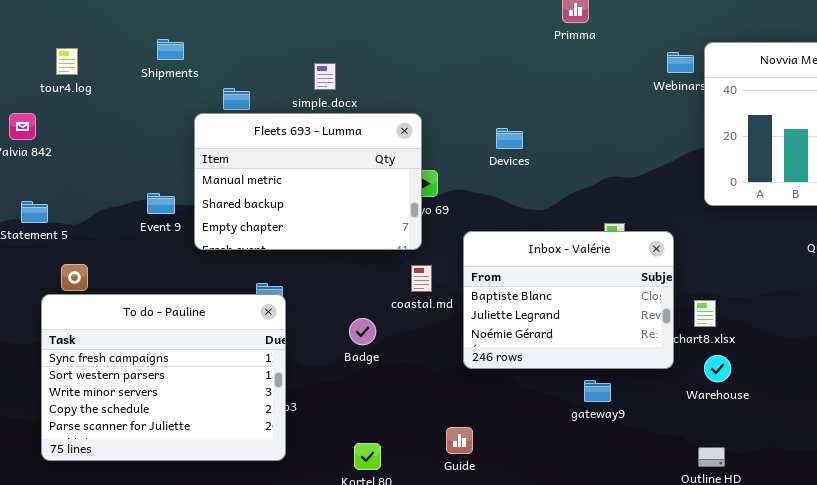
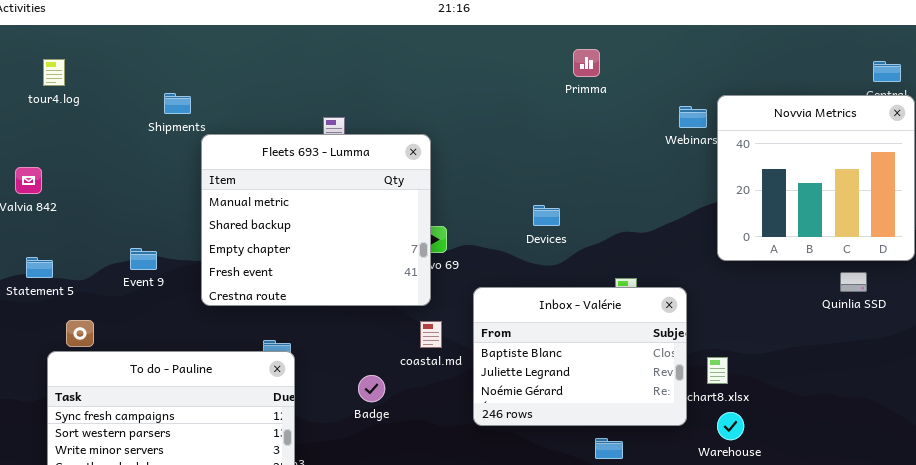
tour4.log: [56,48,78,75] -> [43,59,65,86], moved
Fleets 693 - Lumma: [194,113,422,250] -> [201,134,431,306], resized
Devices: [496,128,523,149] -> [533,205,560,226], moved
Event 9: [147,193,175,214] -> [130,248,157,270], moved

